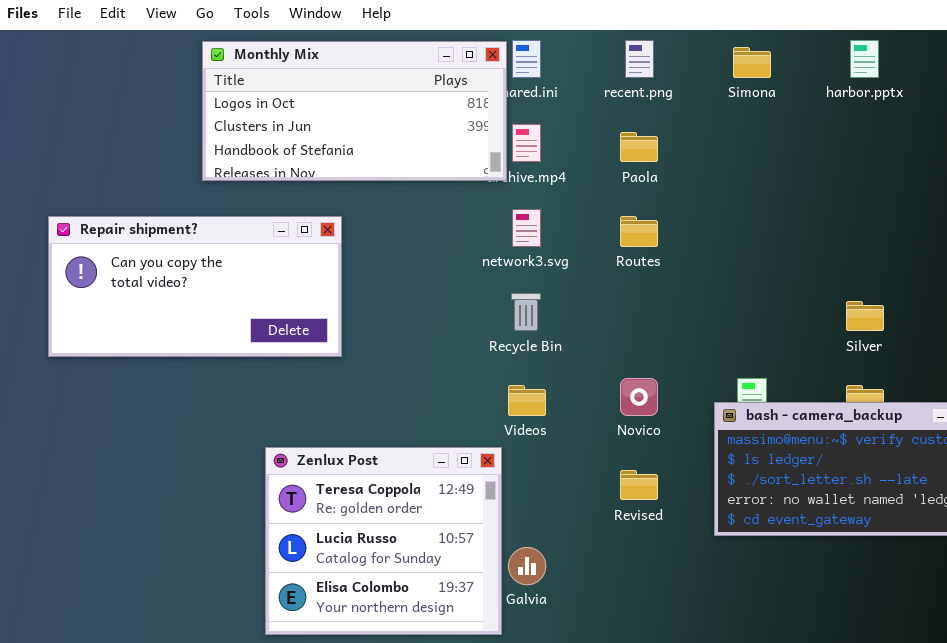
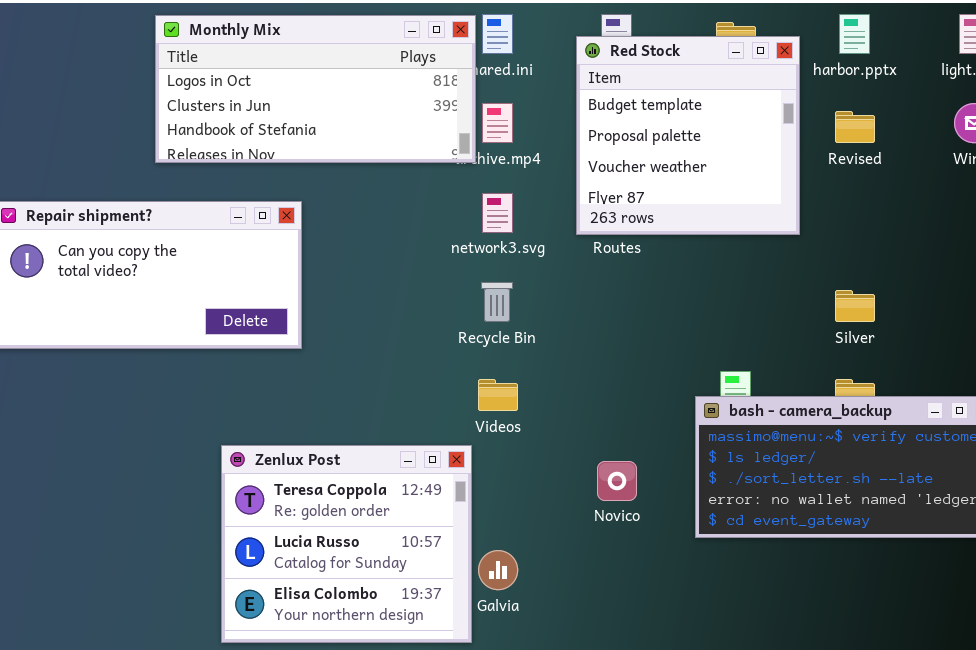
Red Stock: none -> [576,36,800,235], opened
Novico: [620,378,658,416] -> [597,461,637,501], moved
Revised: [620,470,658,500] -> [835,111,875,143], moved

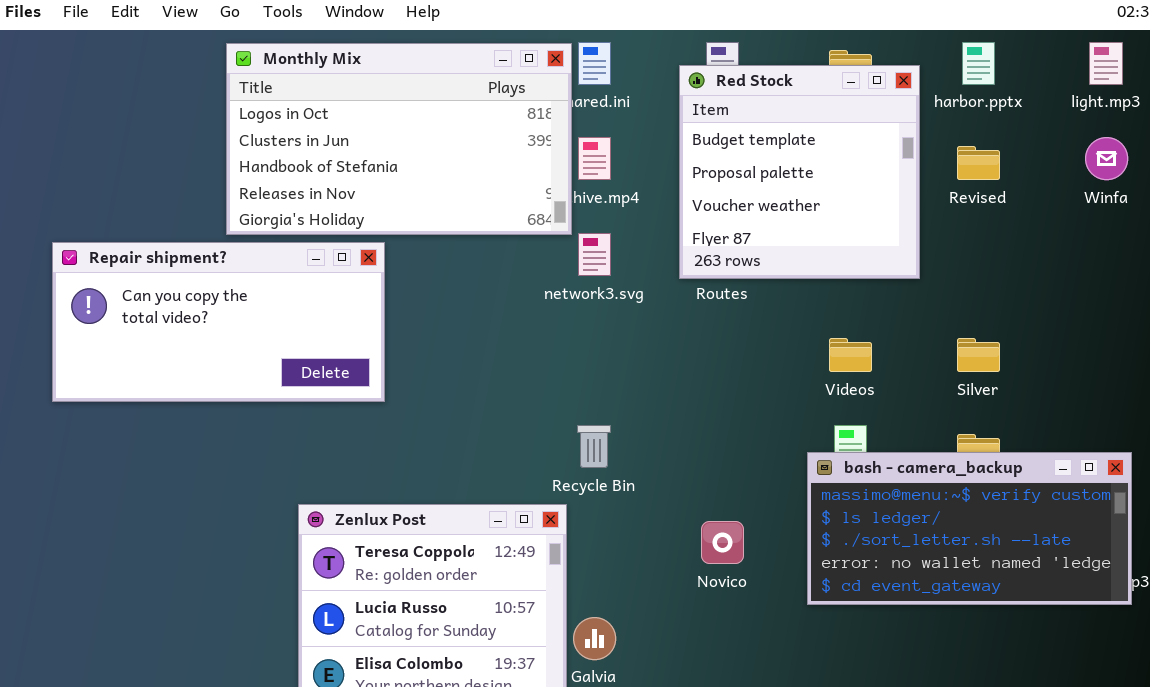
Monthly Mix: [155,15,476,163] -> [226,43,572,235], resized
Recycle Bin: [481,282,513,322] -> [577,425,611,468], moved
Videos: [478,379,518,411] -> [829,338,872,372], moved

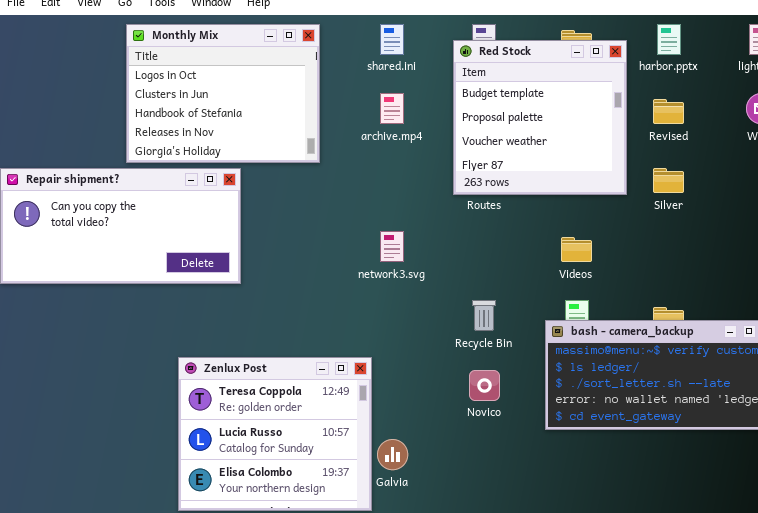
Monthly Mix: [226,43,572,235] -> [126,24,320,163], resized
network3.svg: [578,233,611,276] -> [380,231,404,262], moved
Silver: [957,338,1000,372] -> [653,168,684,193], moved
Recycle Bin: [577,425,611,468] -> [472,300,496,331], moved

